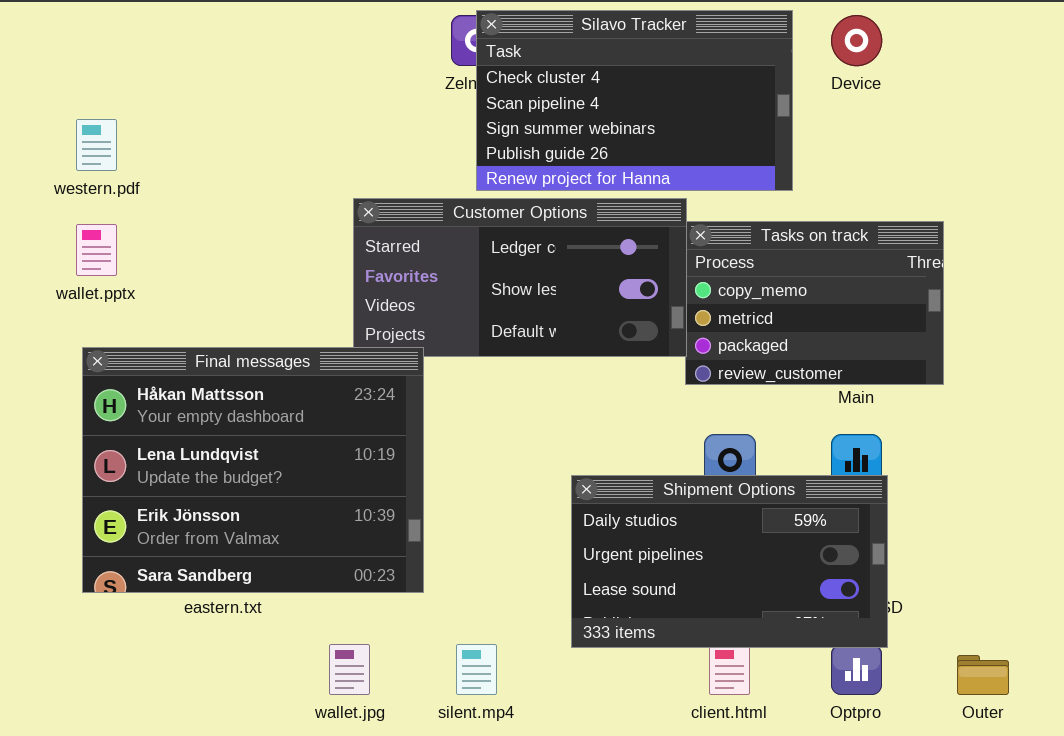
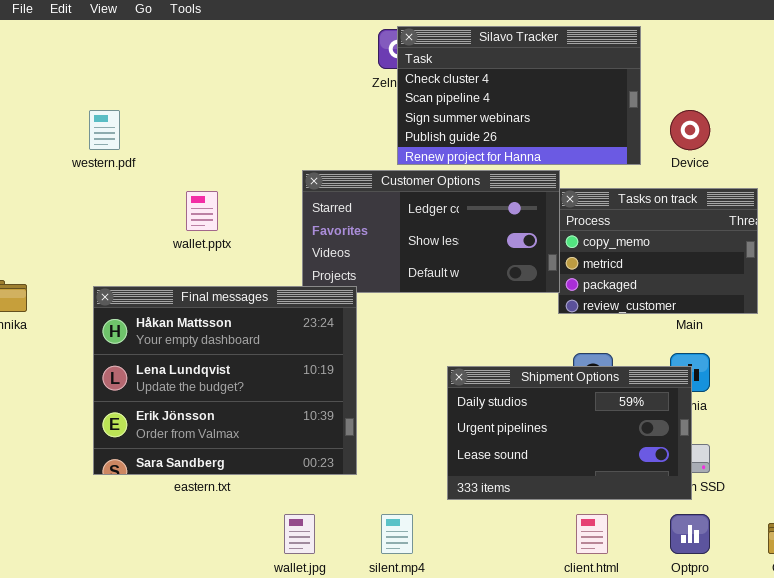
Device: [831,15,882,66] -> [670,110,710,150], moved
wallet.pptx: [76,224,117,276] -> [186,191,218,231], moved
Shipment Options: [571,475,888,648] -> [447,366,692,500], moved

